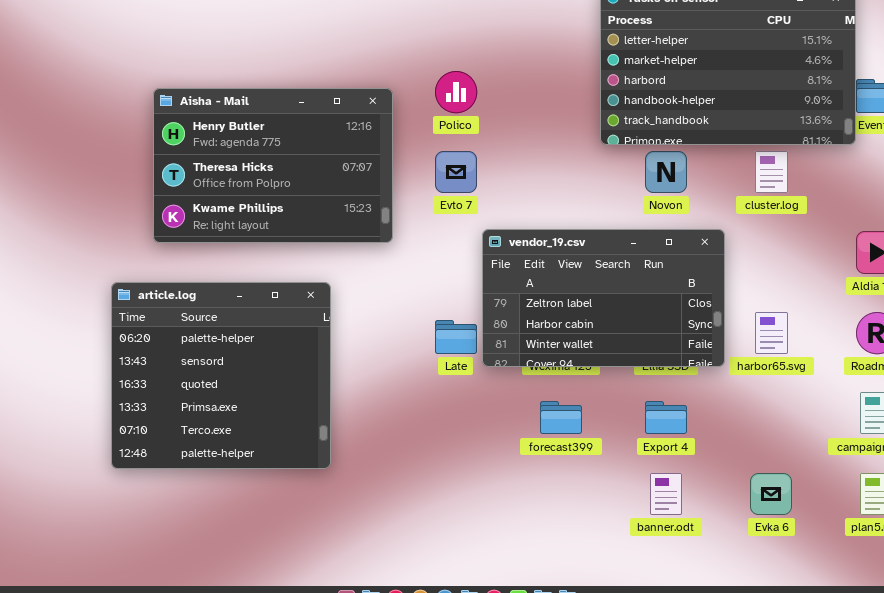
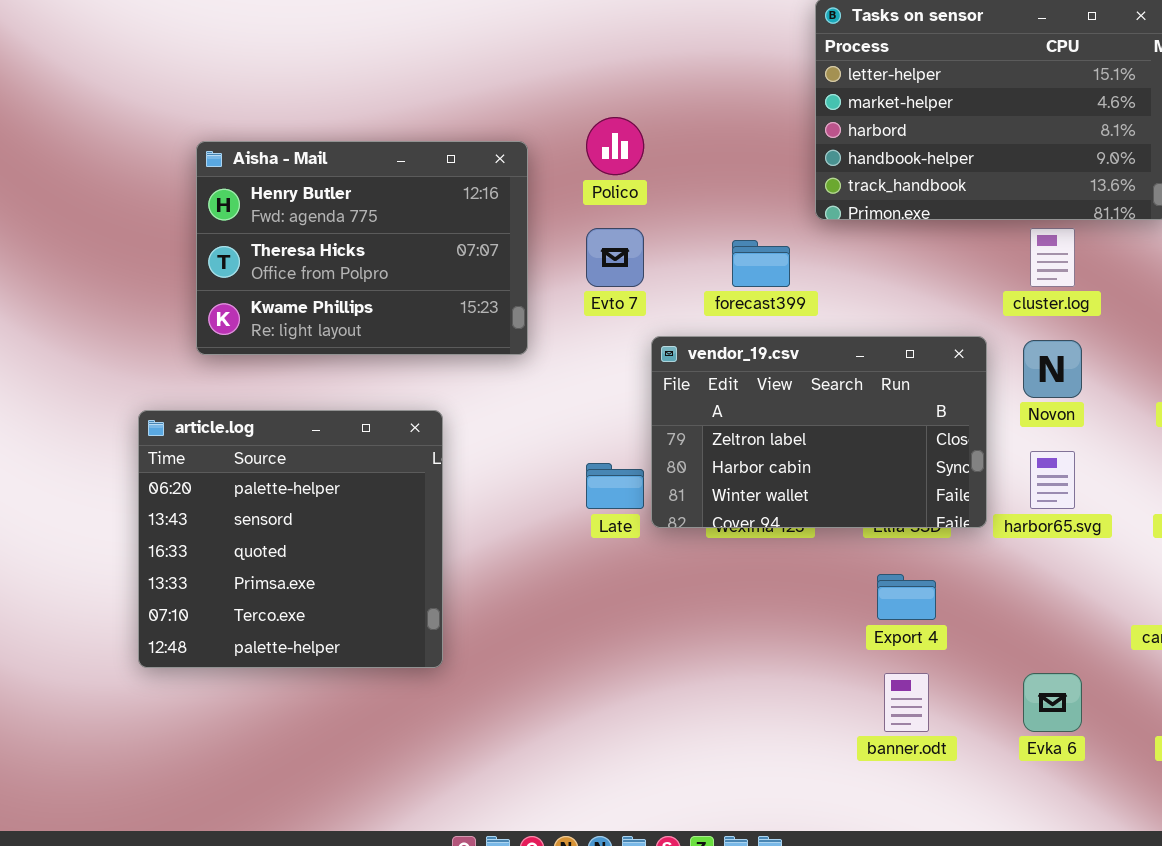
Novon: [645,151,687,193] -> [1023,340,1082,398], moved
forecast399: [540,401,582,434] -> [732,240,790,287], moved

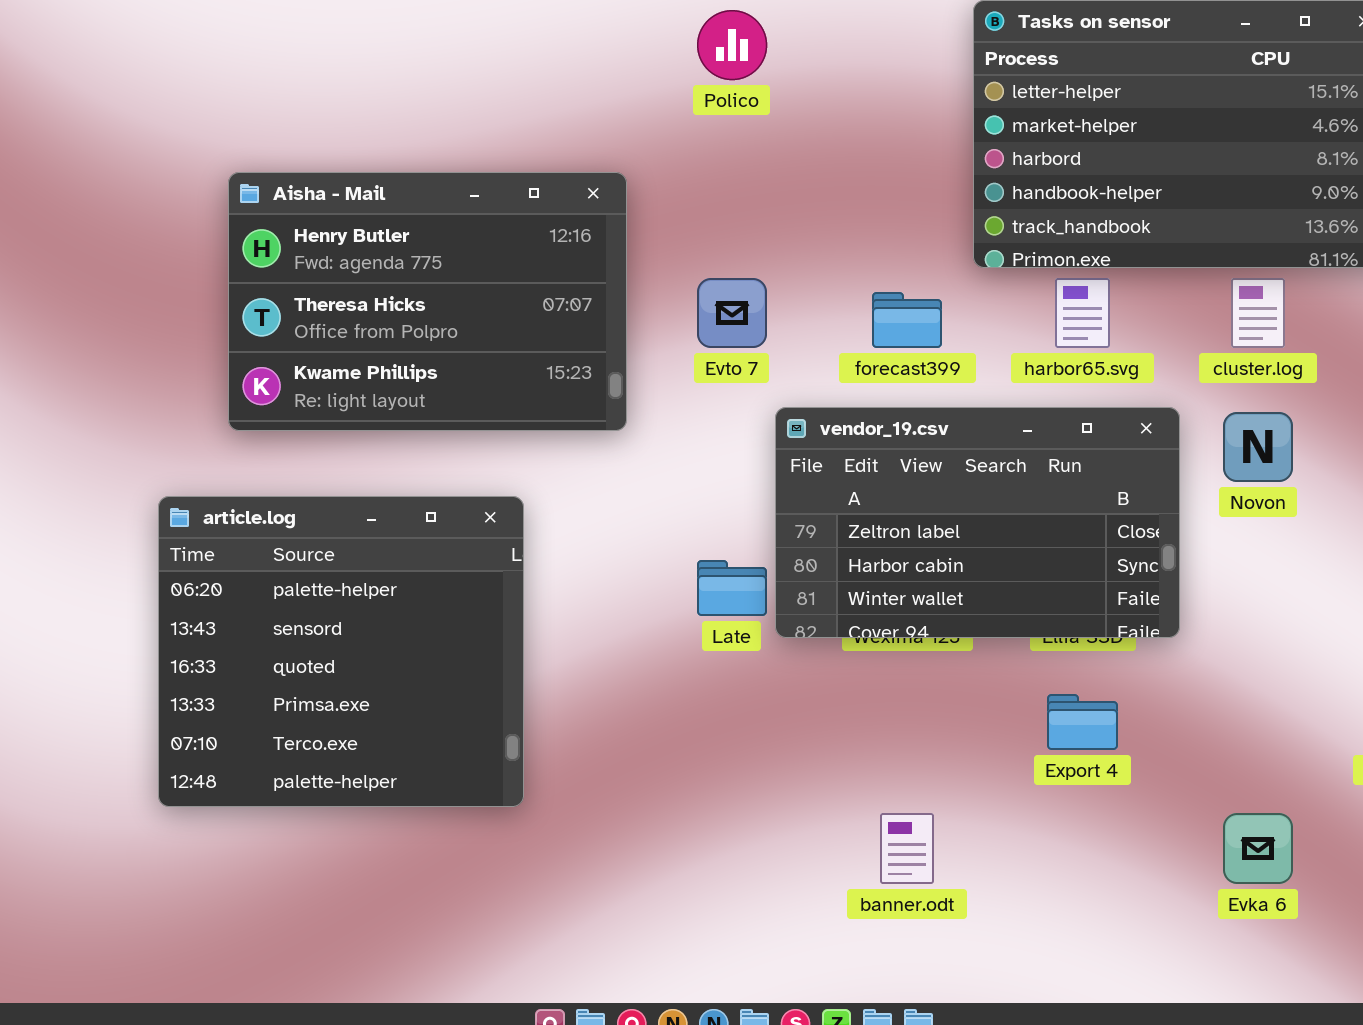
Polico: [586,117,644,175] -> [697,10,767,80], moved
harbor65.svg: [1030,451,1075,509] -> [1055,278,1110,348], moved
banner.odt: [884,673,929,732] -> [880,813,934,884], moved

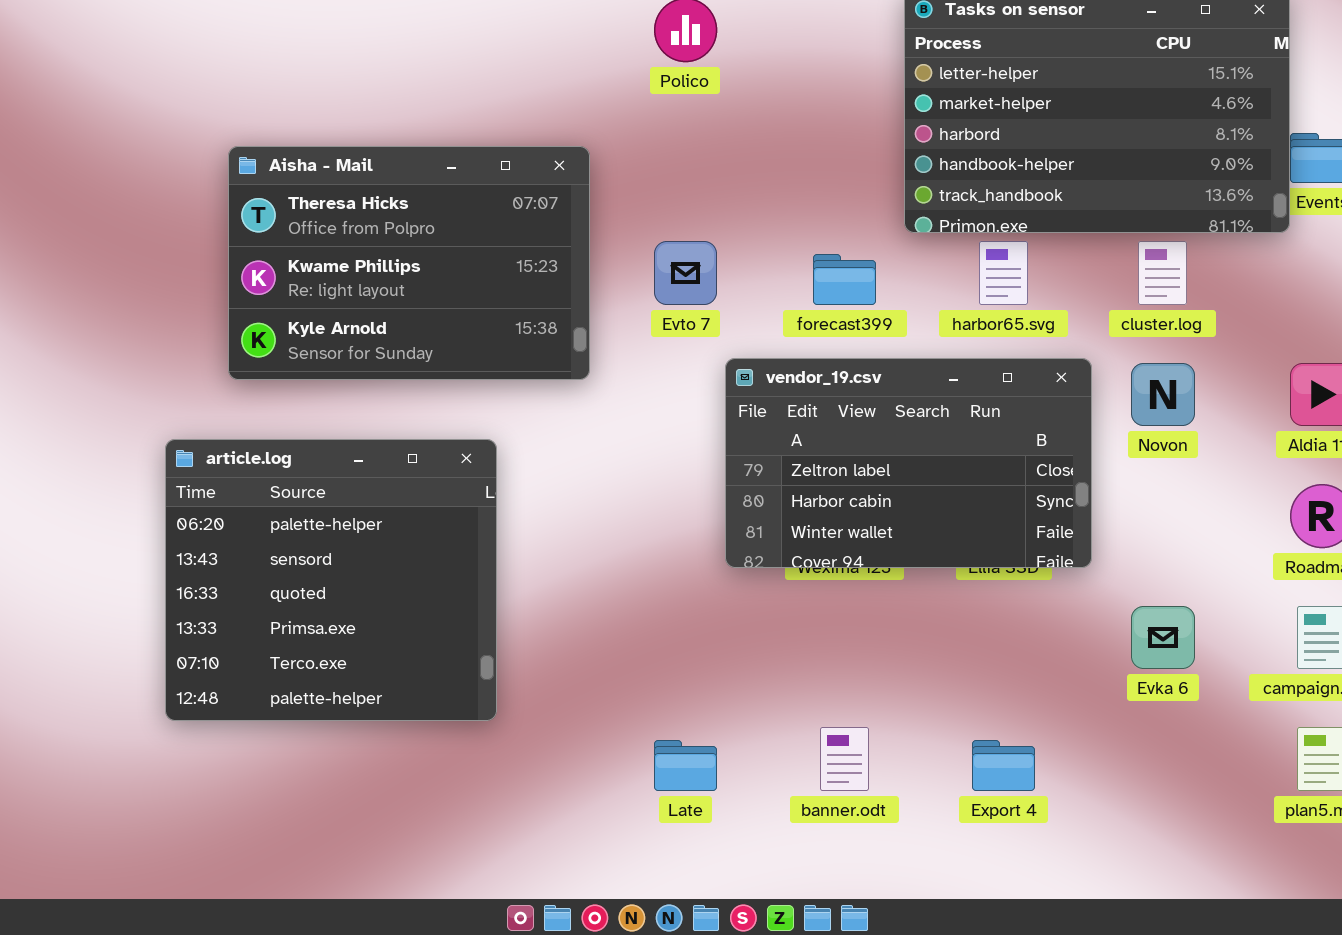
Aisha - Mail: [228,172,627,431] -> [228,146,590,380], scrolled down 1 row
Late: [697,560,767,616] -> [654,740,717,791], moved
Export 4: [1047,694,1118,750] -> [972,740,1035,791], moved
Evka 6: [1223,813,1293,884] -> [1131,606,1195,669], moved

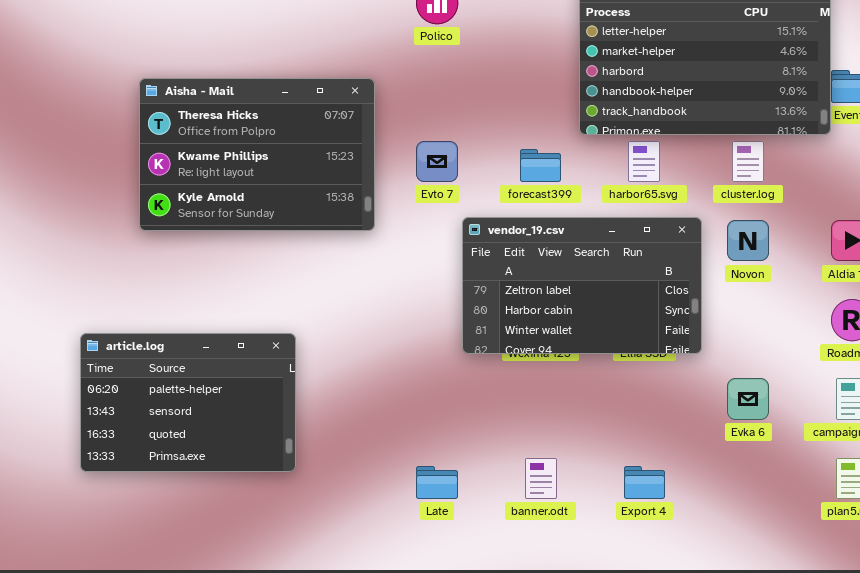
article.log: [165,439,497,721] -> [80,333,296,472], moved, resized

